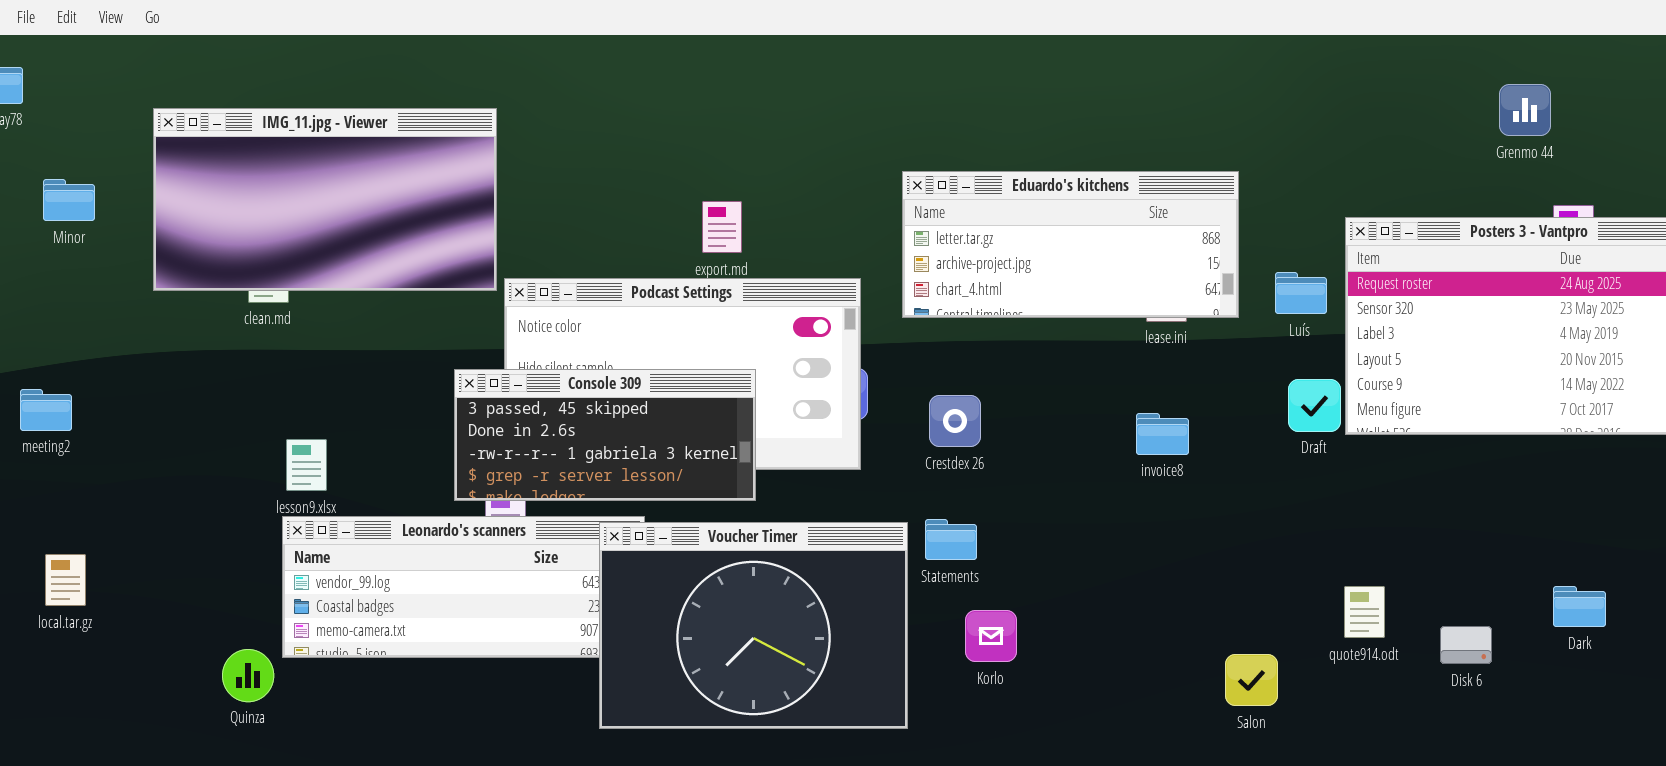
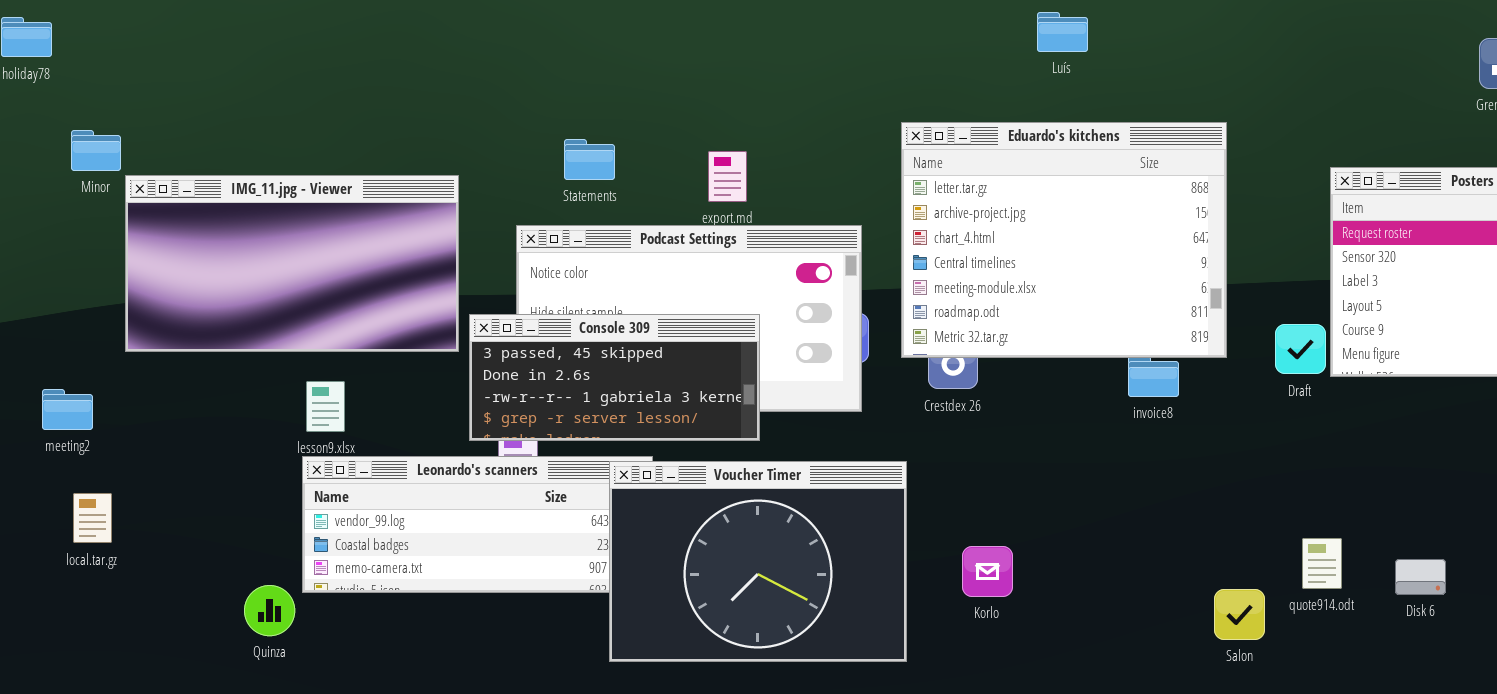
IMG_11.jpg - Viewer: [153,108,497,291] -> [125,175,459,352], moved
Eduardo's kitchens: [902,171,1239,318] -> [901,122,1227,358], resized
Luís: [1275,272,1327,314] -> [1037,12,1088,52], moved
meeting2: [20,389,72,431] -> [42,389,93,430], moved
Statements: [925,519,977,560] -> [564,139,615,180], moved
quote914.odt: [1344,586,1385,638] -> [1302,538,1342,589], moved
Disk 6: [1440,626,1492,664] -> [1395,559,1446,595], moved

